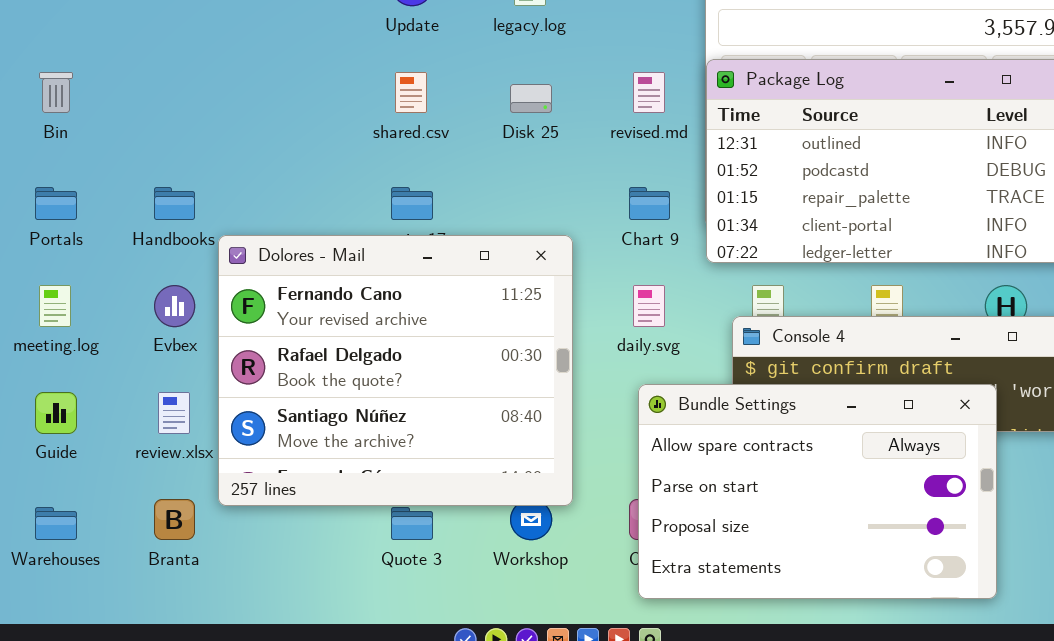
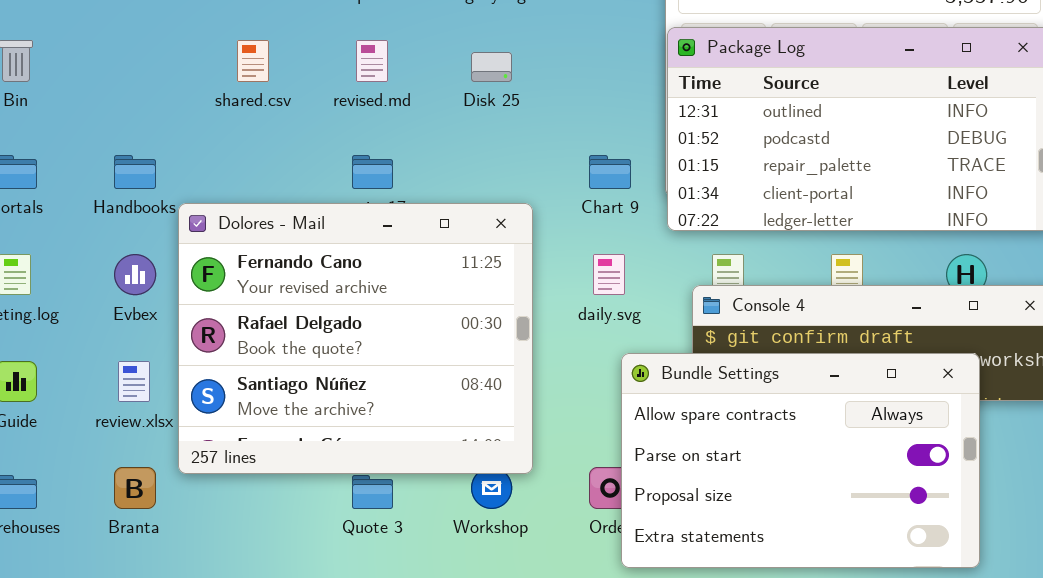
shared.csv: [395,72,427,113] -> [237,40,269,82], moved
revised.md: [633,72,665,113] -> [356,40,388,82], moved
Bundle Settings: [638,384,997,599] -> [621,353,980,568], moved

